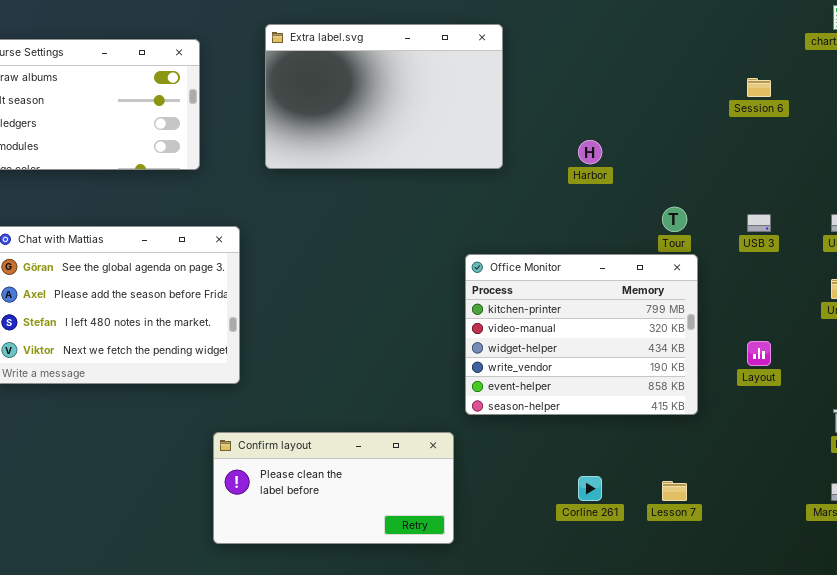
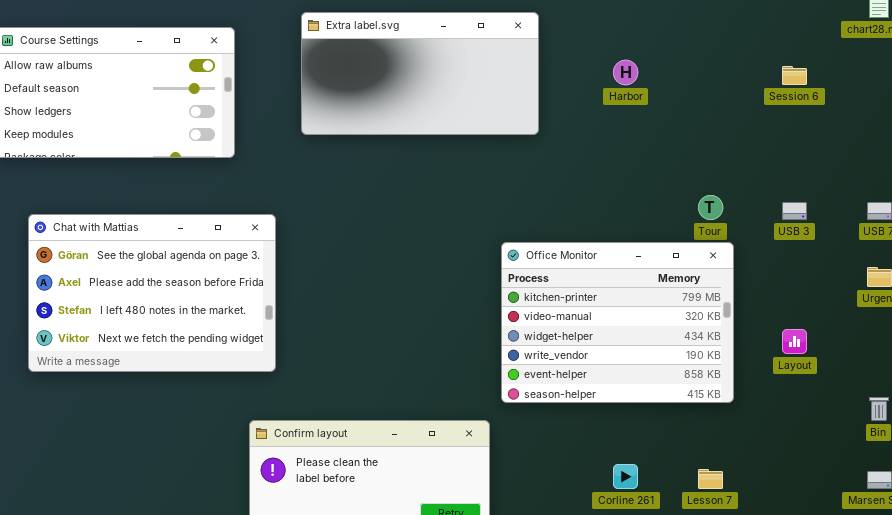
Extra label.svg: [265,24,503,169] -> [301,12,539,135], resized
Harbor: [578,140,602,164] -> [613,60,638,85], moved

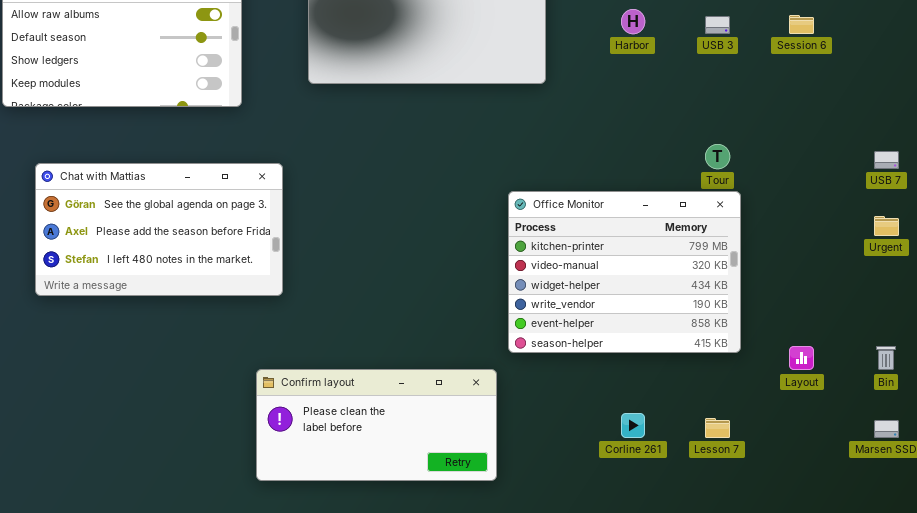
USB 3: [782,202,807,220] -> [705,16,730,34], moved
Chat with Mattias: [28,214,276,372] -> [35,163,283,296], resized
Layout: [782,329,807,354] -> [789,346,814,370], moved

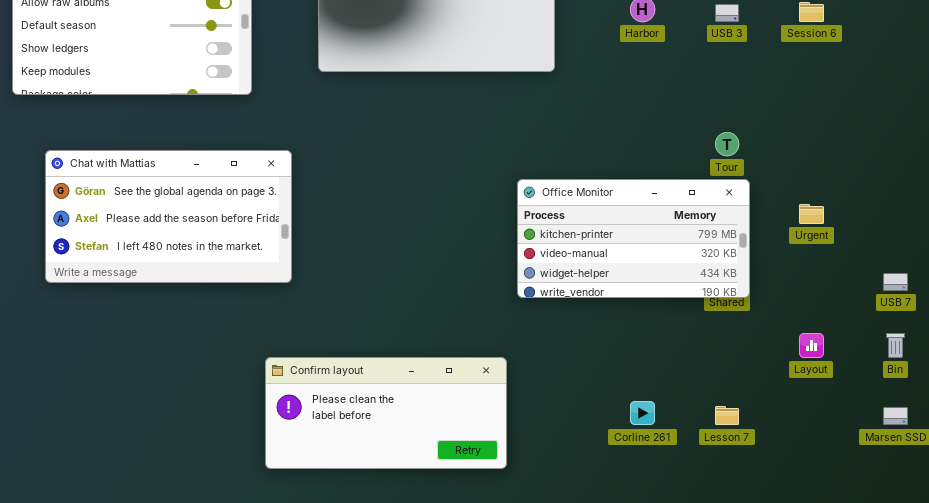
USB 7: [874,151,899,169] -> [883,273,908,291], moved
Office Monitor: [508,191,741,353] -> [517,179,750,298], resized
Urgent: [874,216,899,236] -> [799,204,824,224], moved

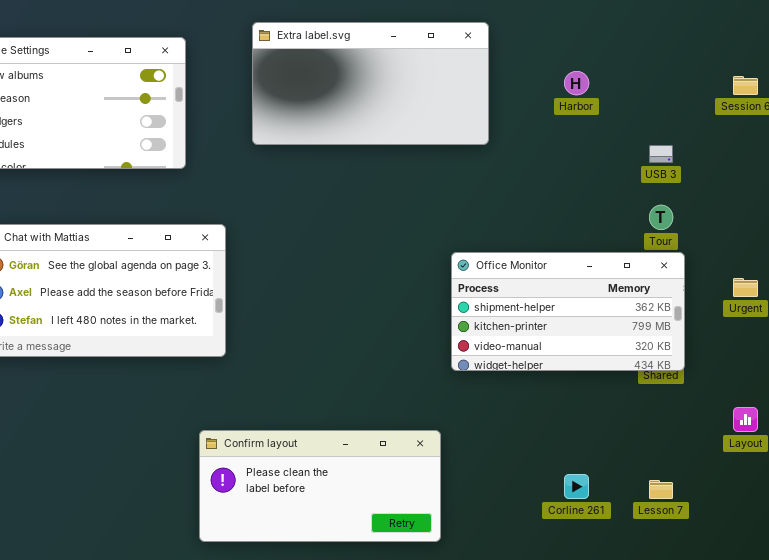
USB 3: [715,4,739,22] -> [649,145,673,163], moved
Office Monitor: [517,179,750,298] -> [451,252,685,371], scrolled up 1 row

